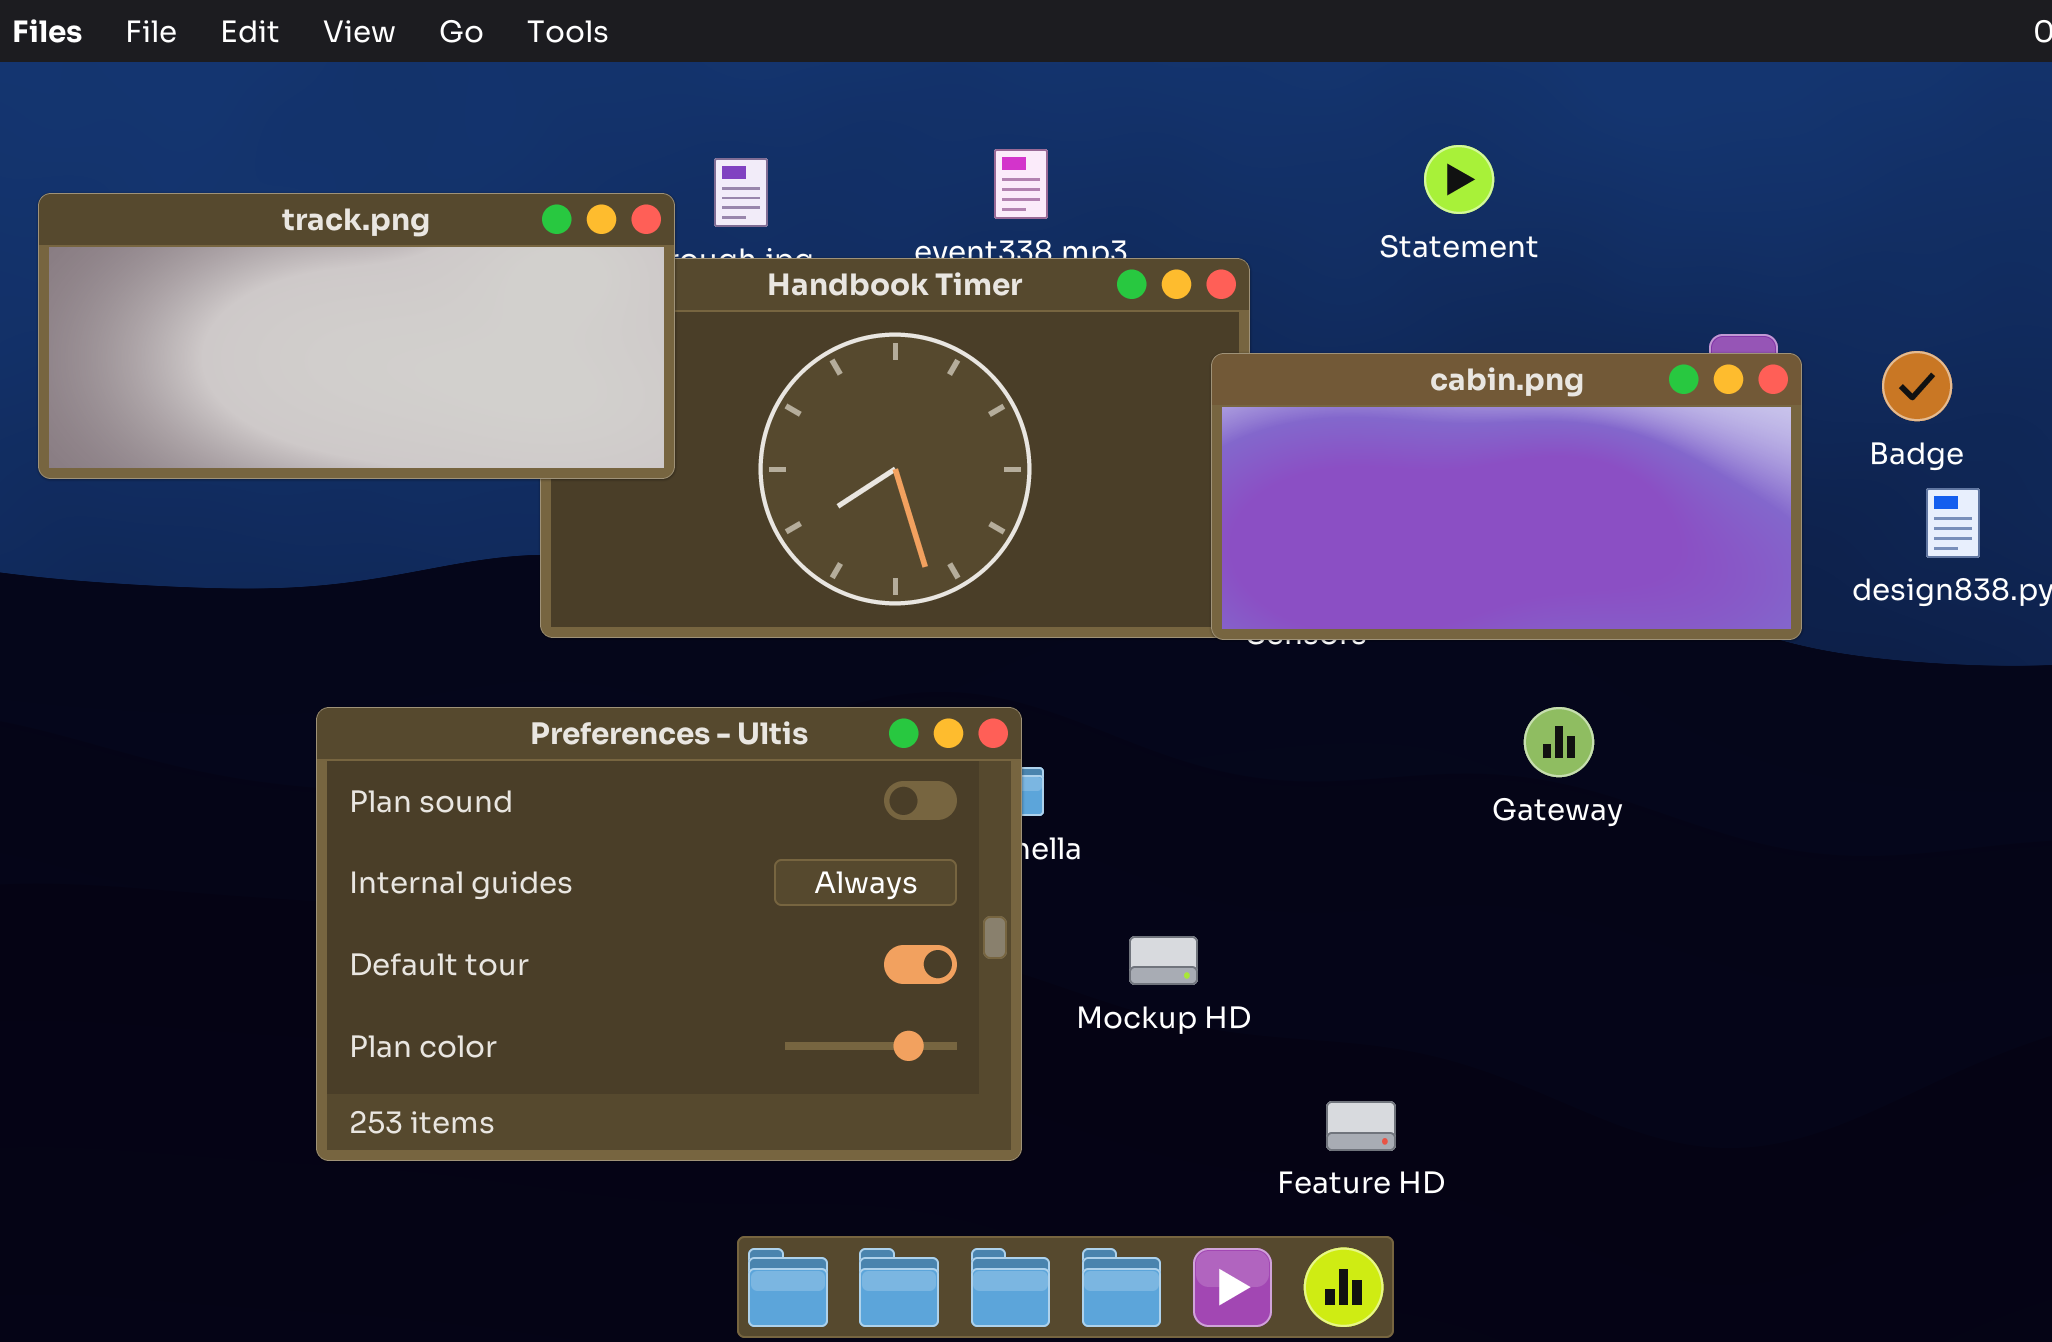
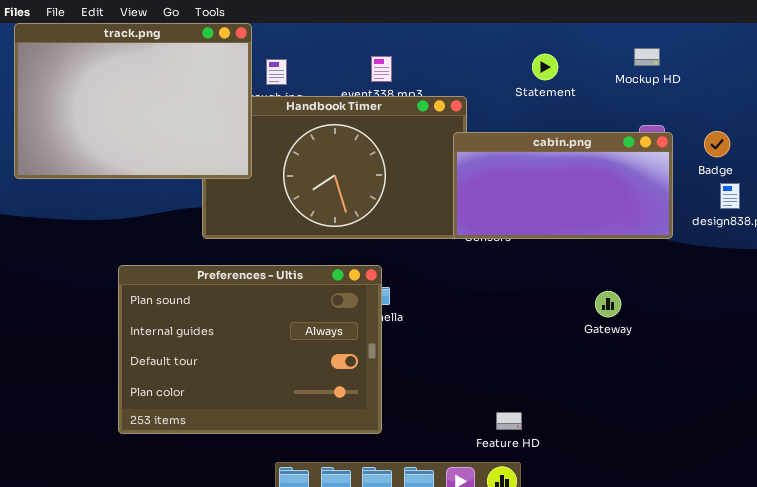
track.png: [38,193,675,479] -> [14,23,252,179], resized
Gateway: [1524,707,1594,777] -> [595,291,621,317], moved
Mockup HD: [1129,936,1198,985] -> [634,48,660,66], moved

